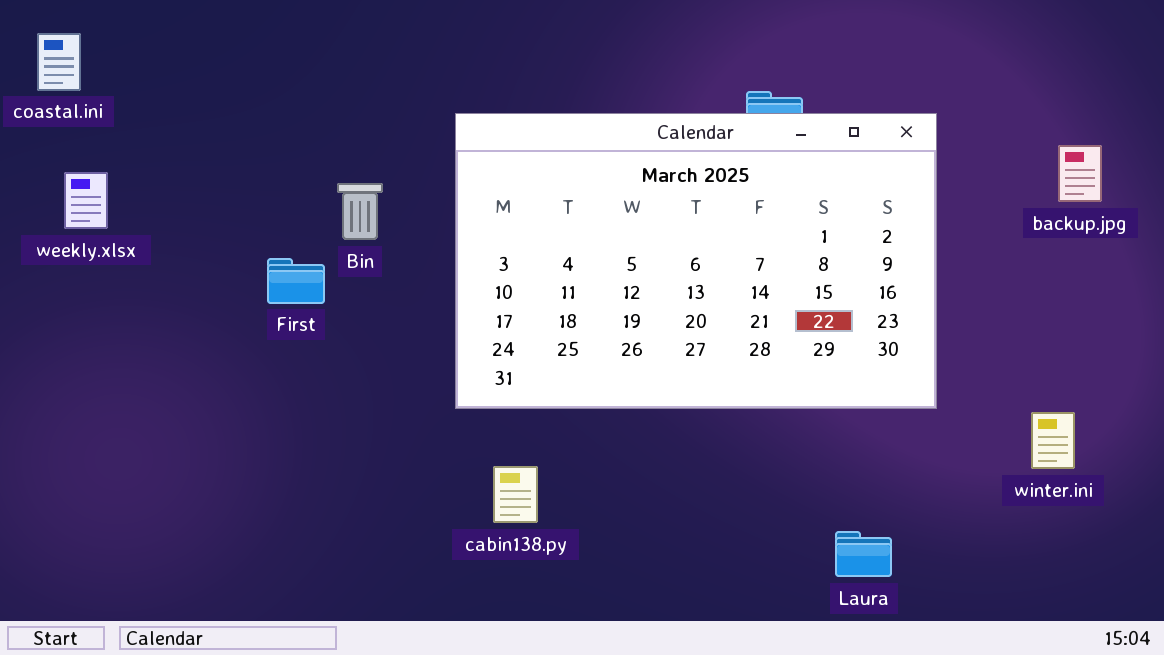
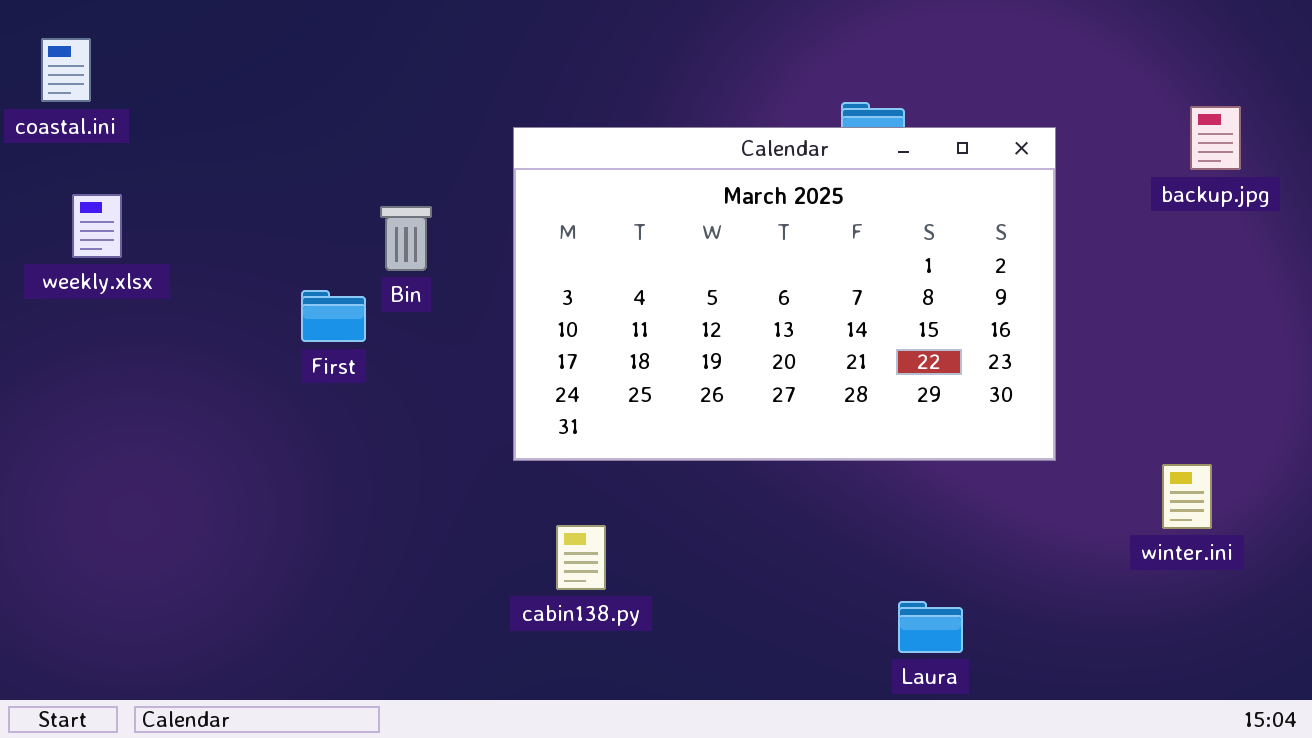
backup.jpg: [1058,145,1102,202] -> [1190,106,1241,170], moved
Laura: [835,531,892,577] -> [898,601,963,653], moved

